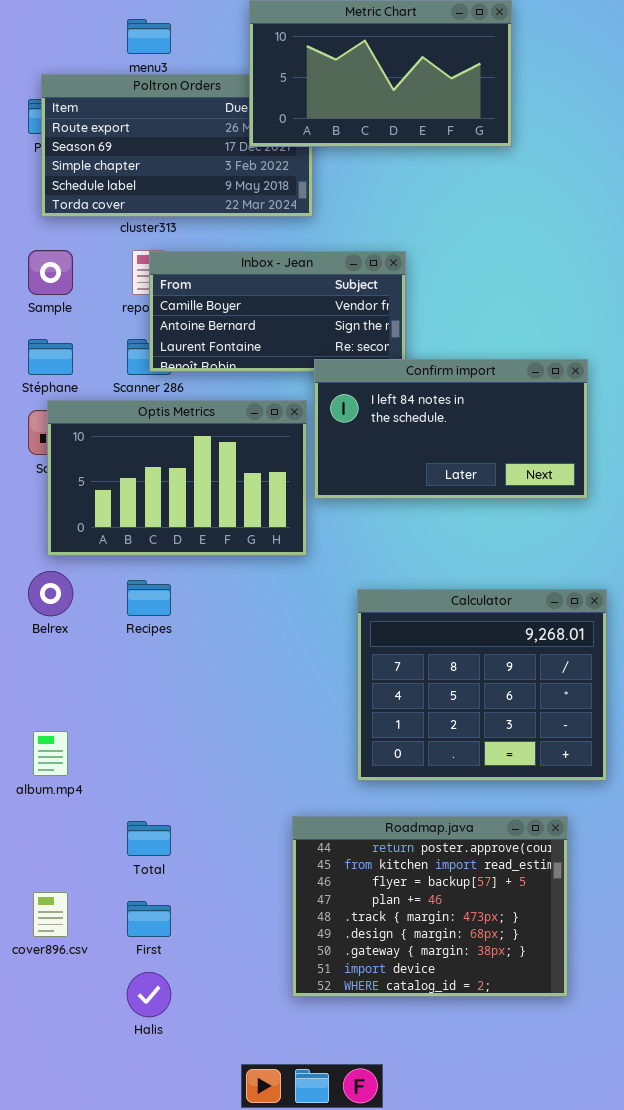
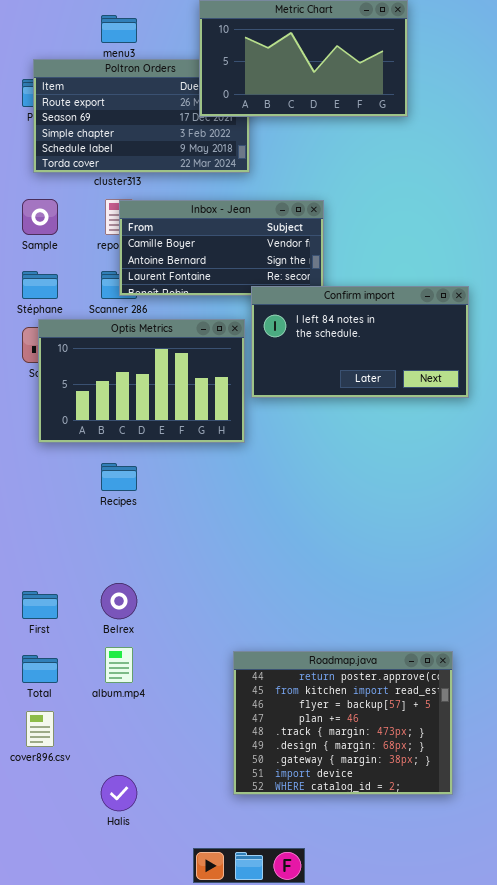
Belrex: [28,571,73,616] -> [101,583,137,619], moved
Calculator: [357,589,607,781] -> none, closed
album.mp4: [33,731,68,776] -> [105,647,133,683], moved
Total: [127,821,171,856] -> [22,655,58,683], moved
First: [127,901,171,937] -> [22,591,58,619], moved

